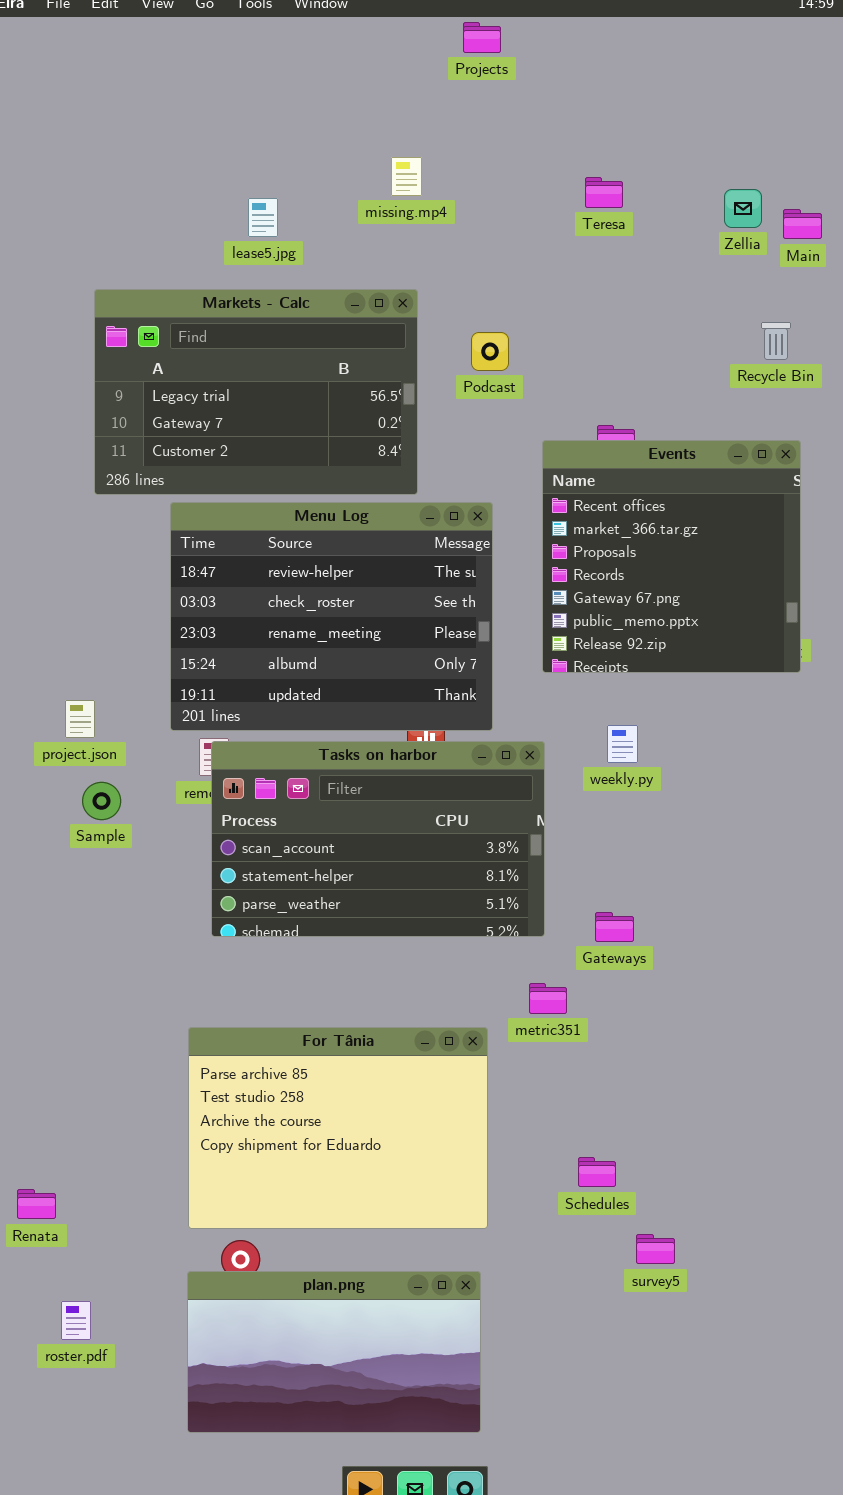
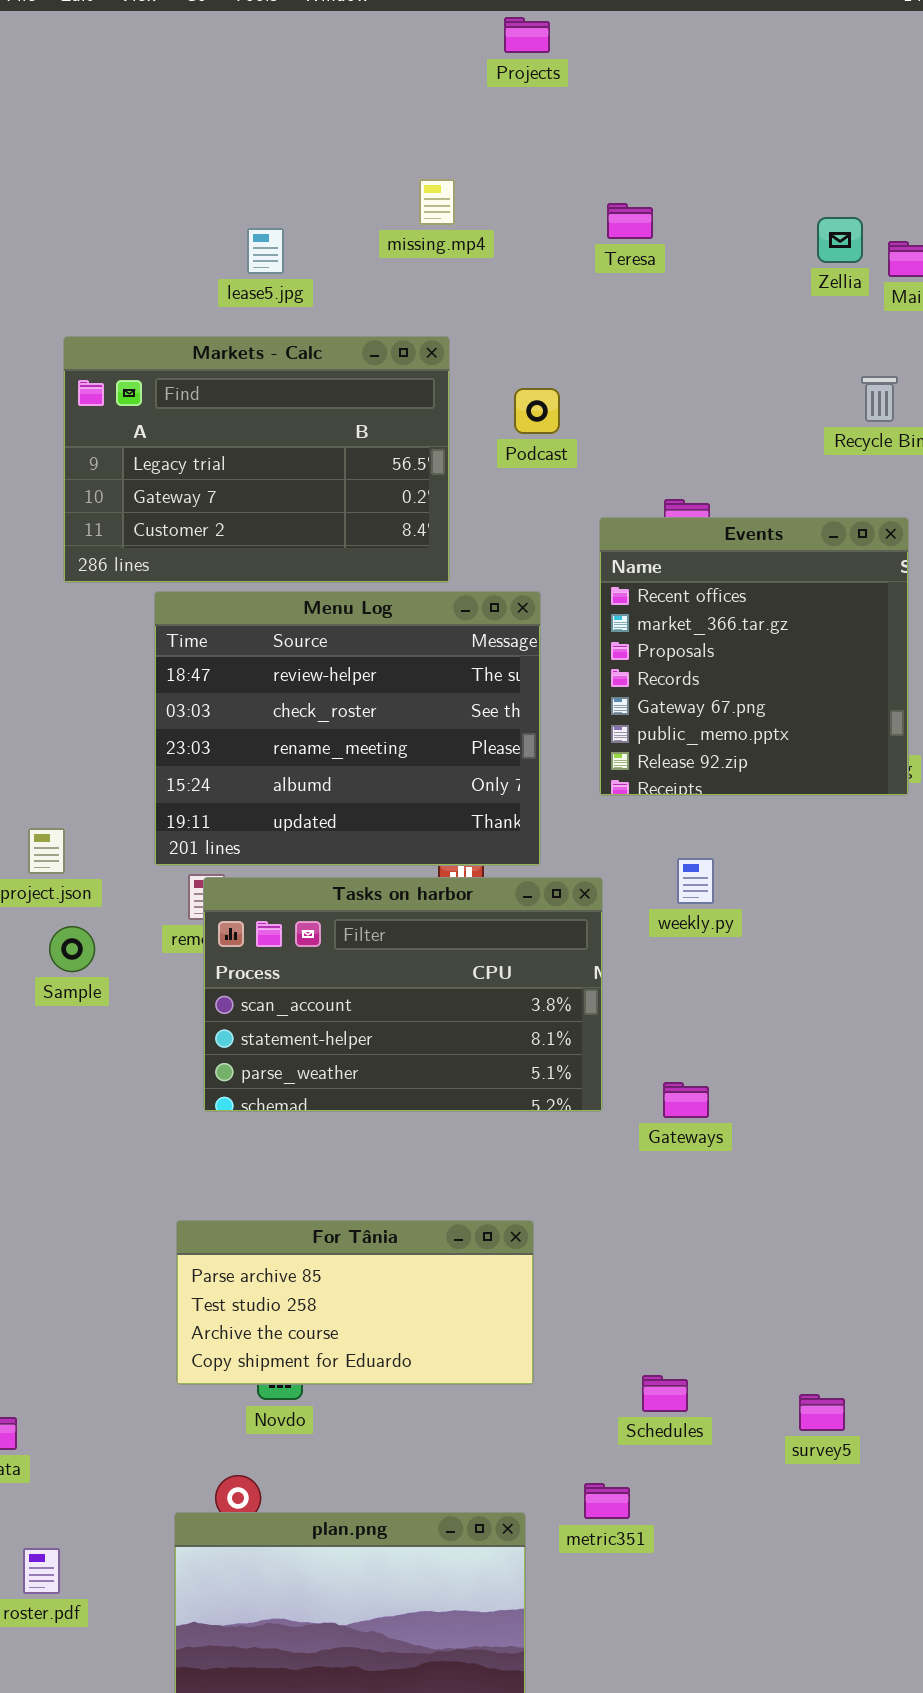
Teresa: [585,177,623,208] -> [607,203,653,239], moved
metric351: [529,983,567,1014] -> [584,1483,630,1519], moved
For Tânia: [188,1027,488,1229] -> [176,1220,534,1385], resized
survey5: [636,1234,675,1264] -> [799,1394,845,1431], moved

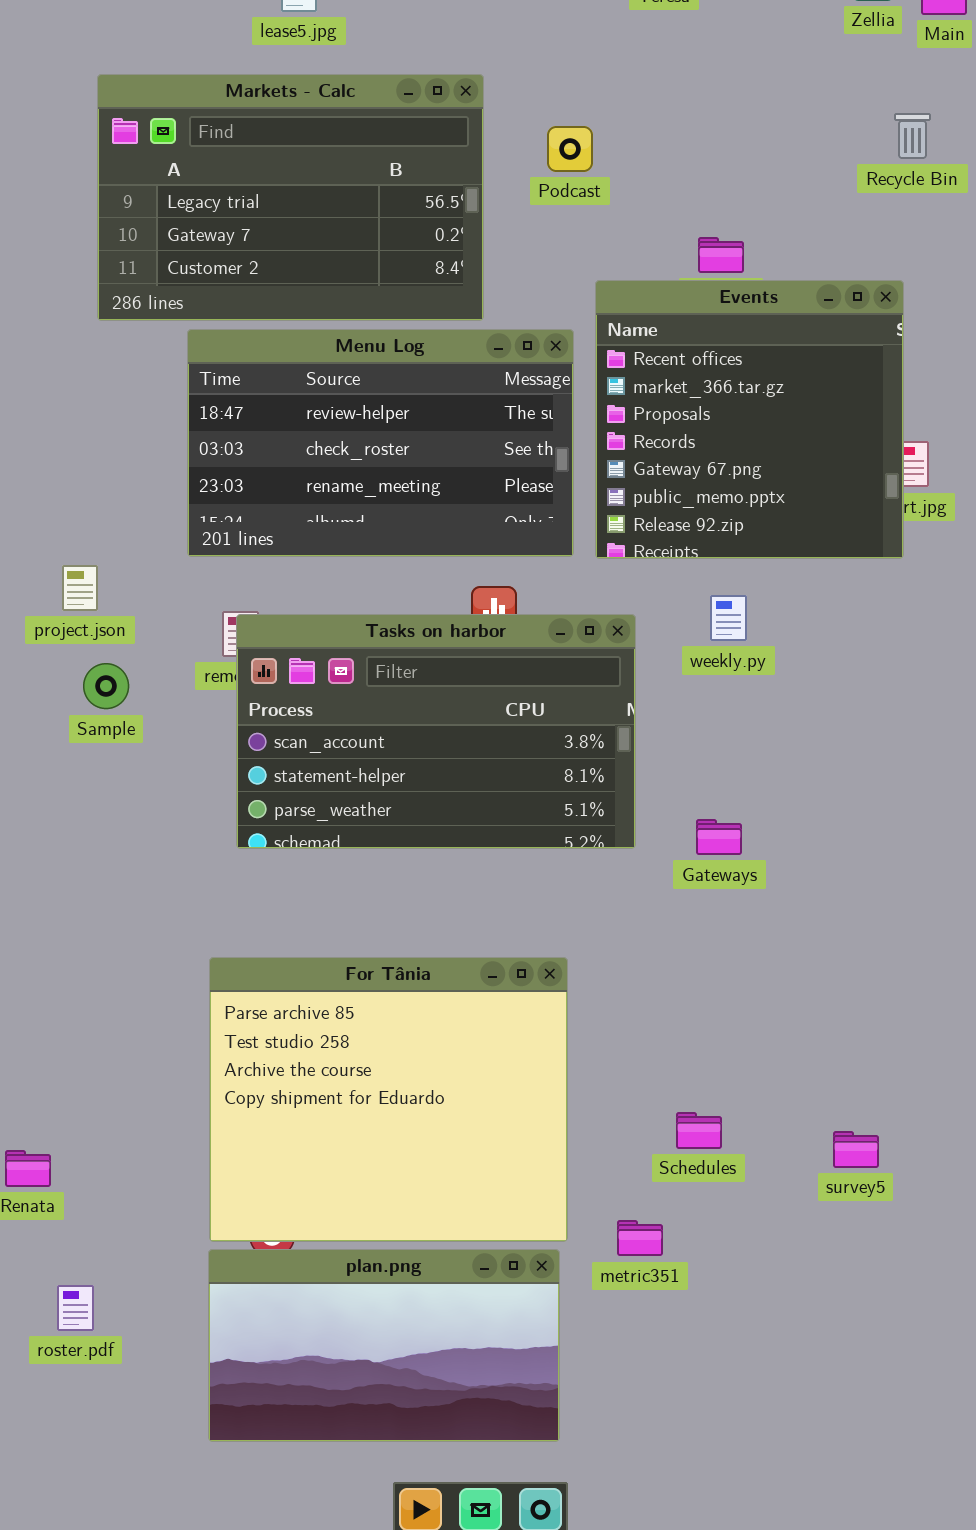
Events: [599,517,909,796] -> [595,280,904,559], moved
Menu Log: [154,591,541,866] -> [187,329,574,557], resized
For Tânia: [176,1220,534,1385] -> [209,957,568,1242], resized

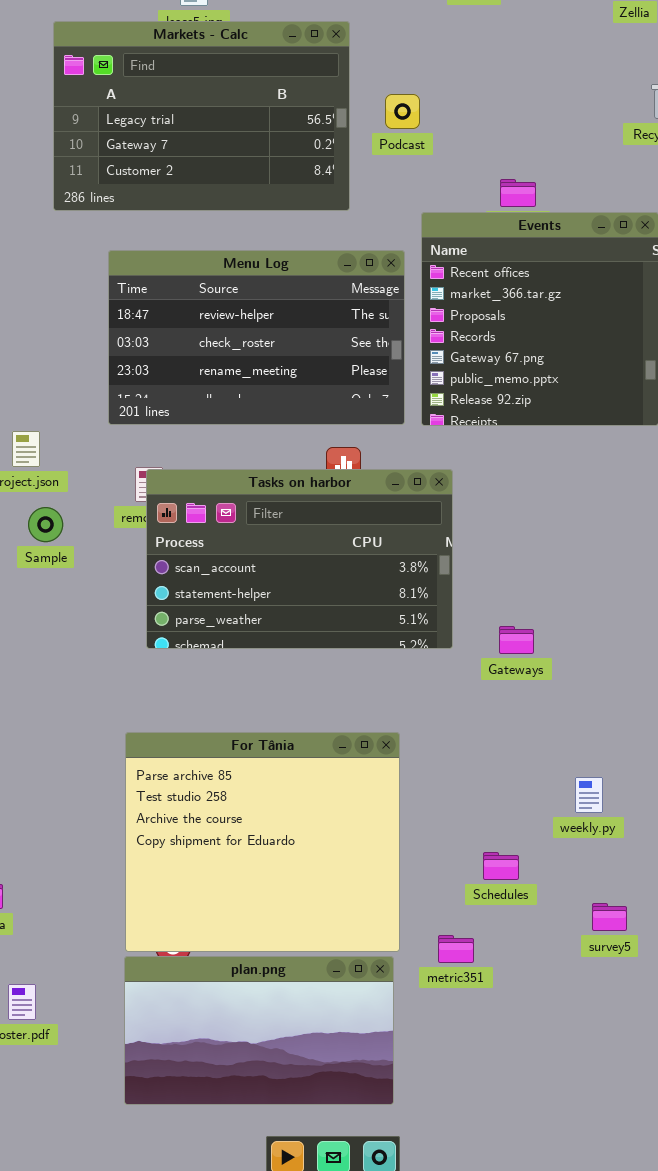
Markets - Calc: [97,74,484,321] -> [53,21,350,211], moved
weekly.py: [710,595,747,641] -> [575,777,603,813], moved
survey5: [833,1131,879,1168] -> [592,903,627,931], moved

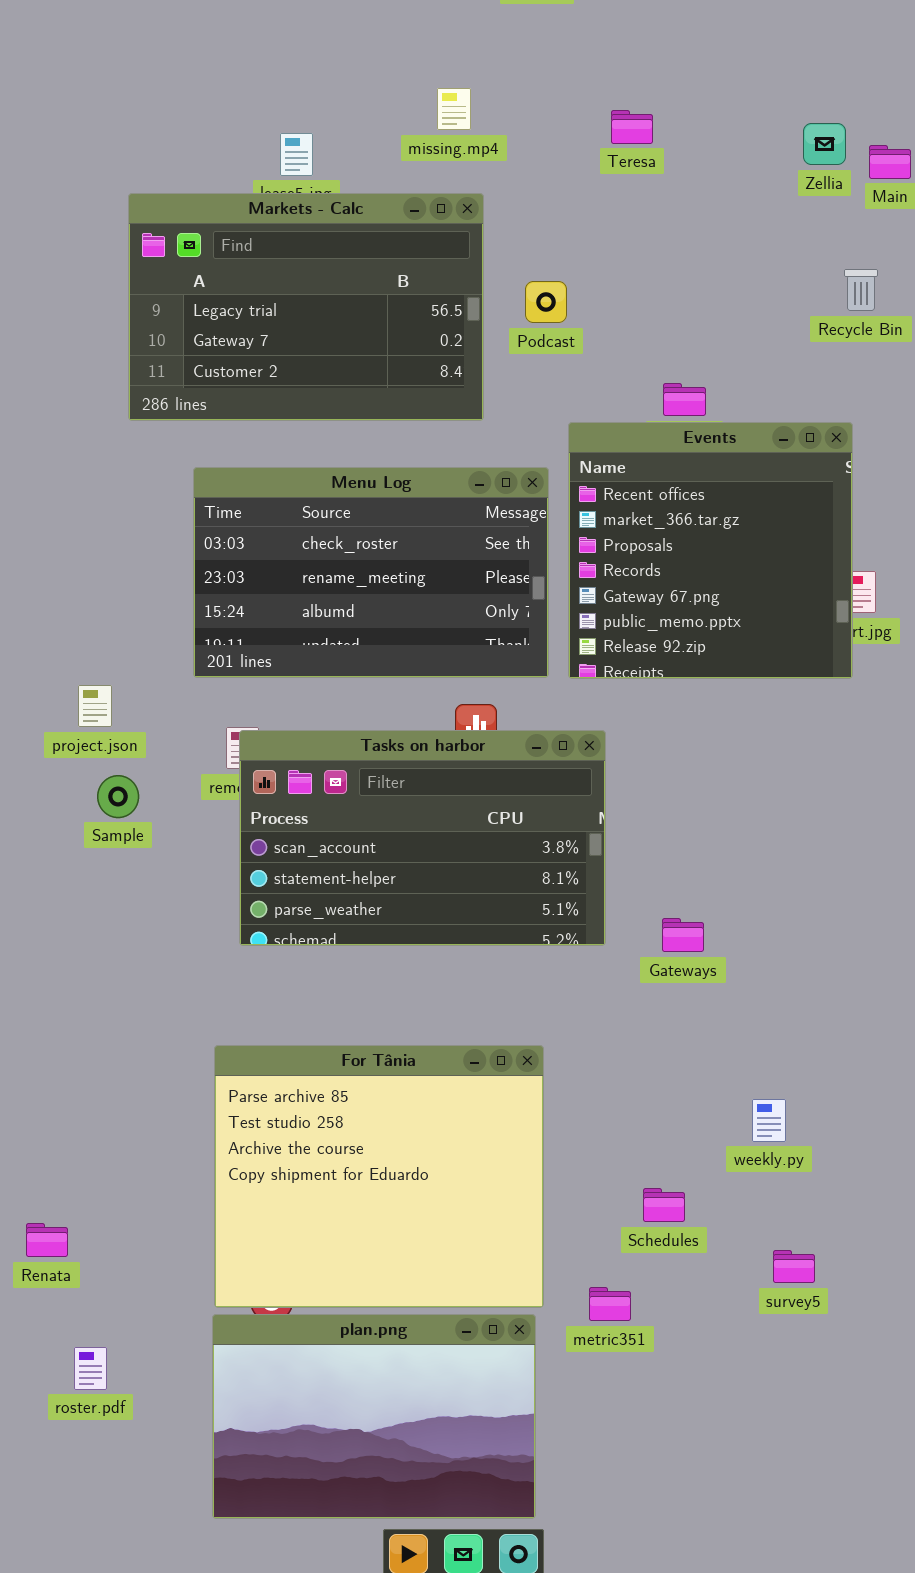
Menu Log: [108,250,405,425] -> [193,467,549,678], scrolled down 1 row
plan.png: [124,956,394,1105] -> [212,1314,536,1519], resized

